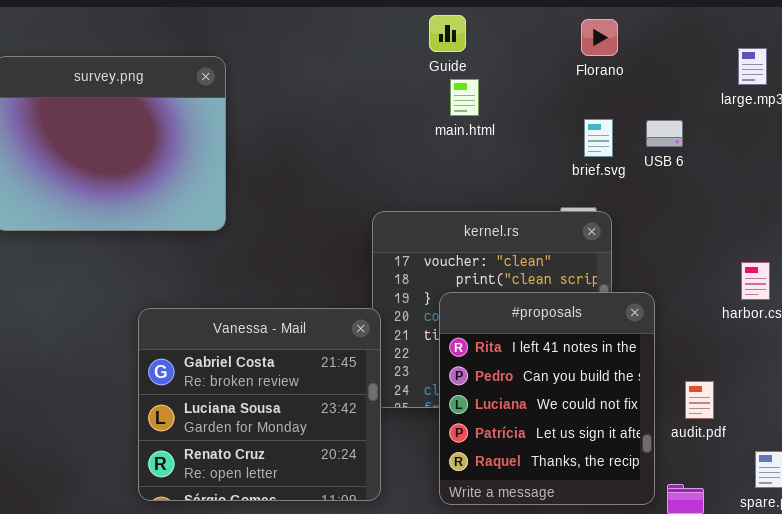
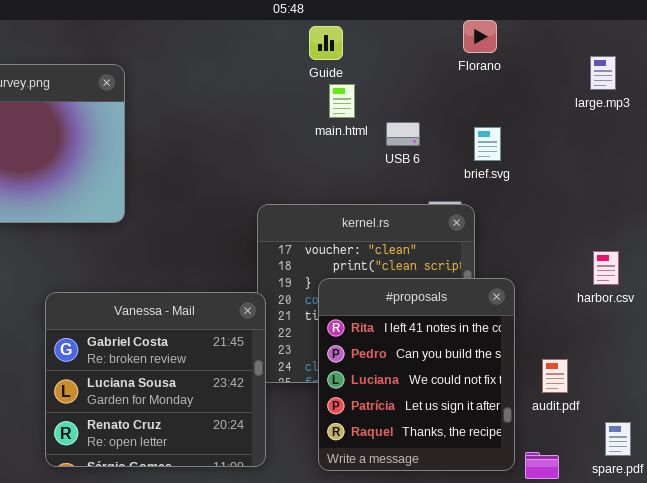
Florano: [581,19,618,56] -> [463,20,497,53], moved
brief.svg: [584,119,613,157] -> [474,127,501,161], moved
USB 6: [646,120,683,147] -> [386,122,420,146], moved

